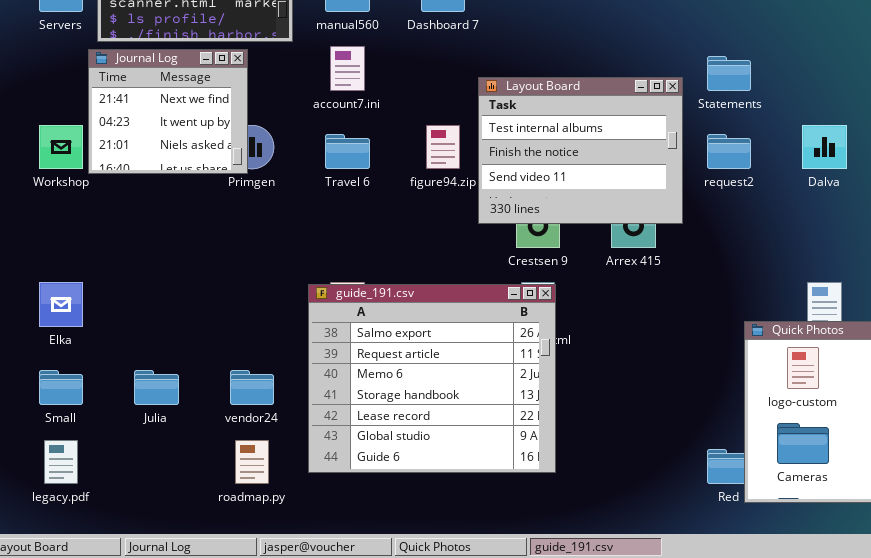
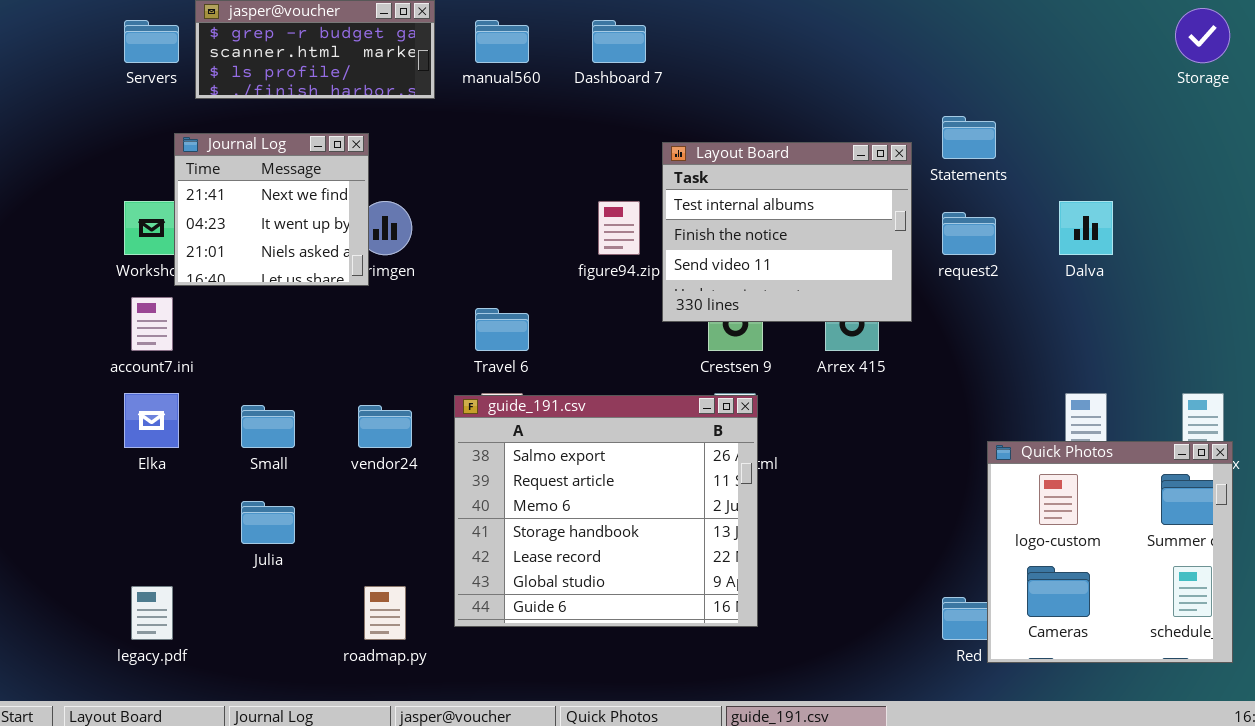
account7.ini: [330,46,365,91] -> [131,297,173,351], moved
Journal Log: [88,49,248,174] -> [174,133,369,286], moved
Travel 6: [325,134,370,169] -> [475,308,529,351], moved
Small: [39,370,83,405] -> [241,405,295,448], moved
vendor24: [230,370,274,405] -> [358,405,412,448], moved

